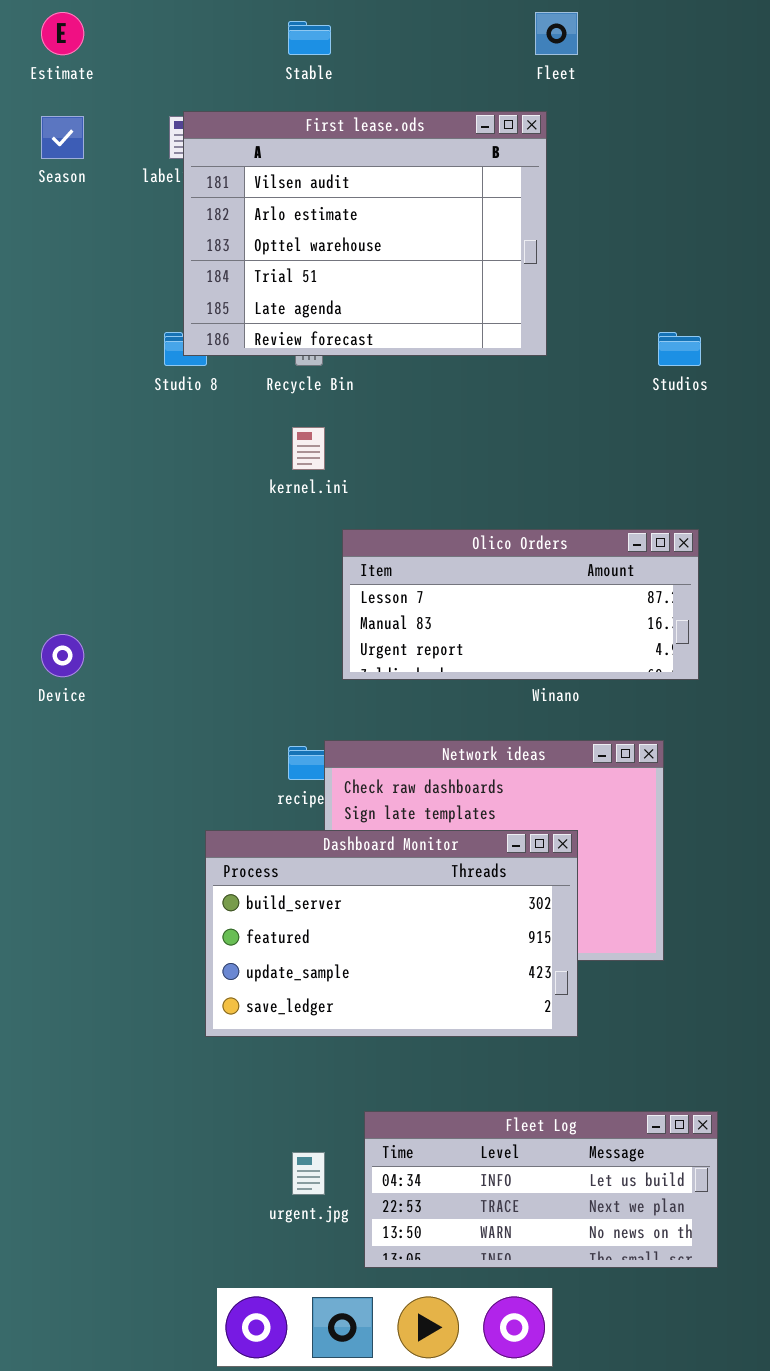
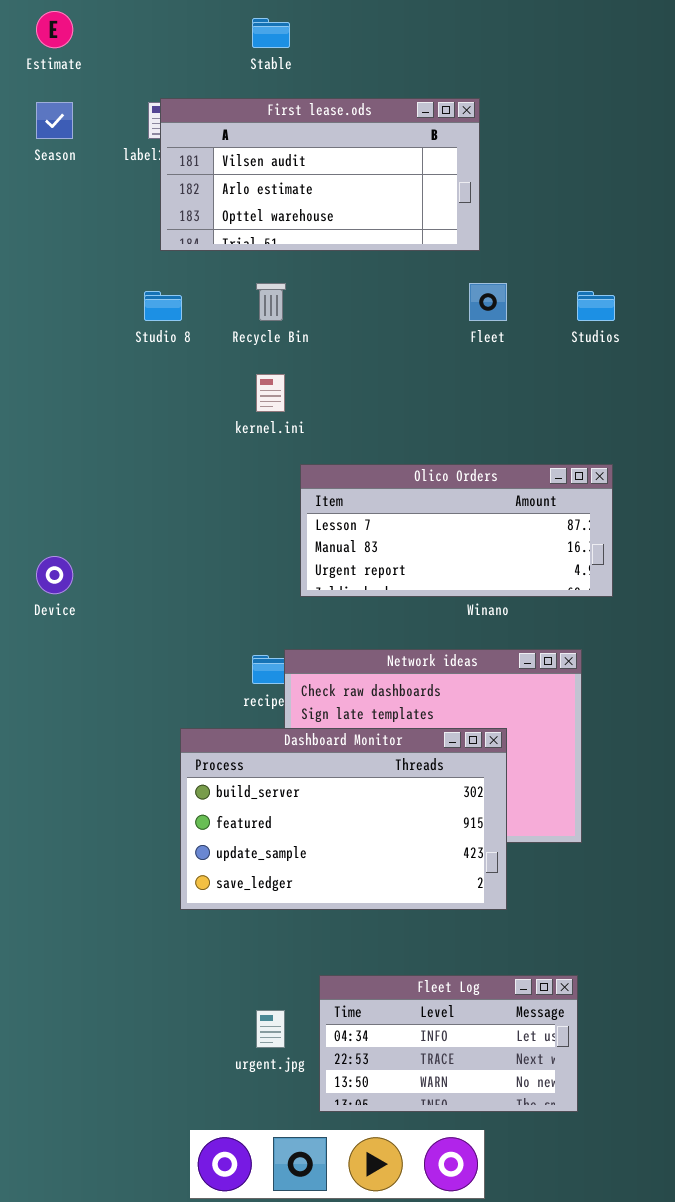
Fleet: [535,12,578,55] -> [469,283,507,321], moved
First lease.ods: [183,111,547,356] -> [160,98,480,251], resized
Fleet Log: [364,1111,718,1268] -> [319,975,578,1112], resized

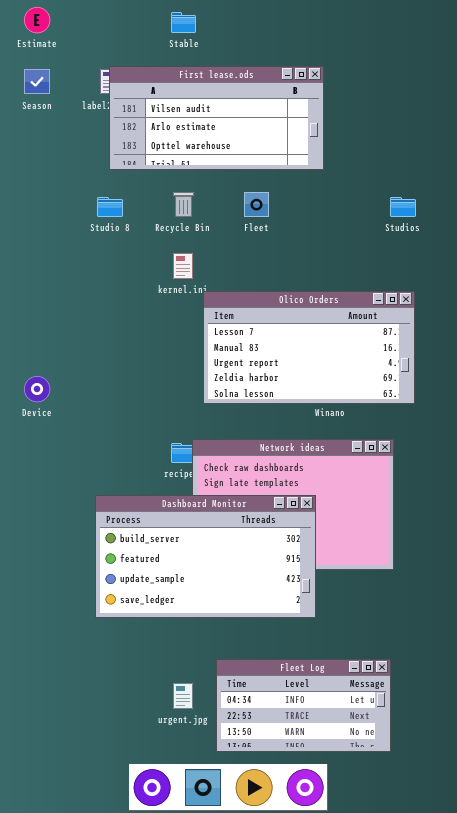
Fleet: [469,283,507,321] -> [244,192,269,217], moved
Olico Orders: [300,464,613,597] -> [203,291,415,404], resized
Dashboard Monitor: [180,728,507,910] -> [95,495,316,618], moved

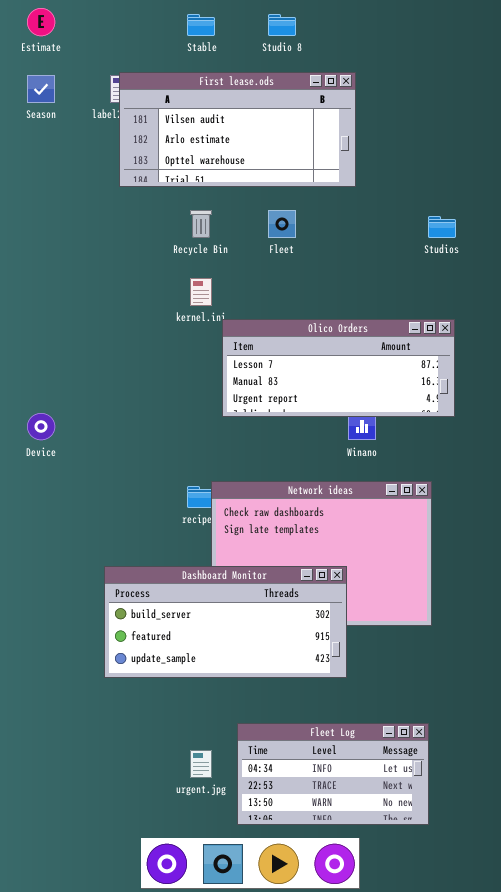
Studio 8: [97,197,123,217] -> [268,14,296,36], moved
Olico Orders: [203,291,415,404] -> [222,319,455,417], resized
Dashboard Monitor: [95,495,316,618] -> [104,566,347,678], resized

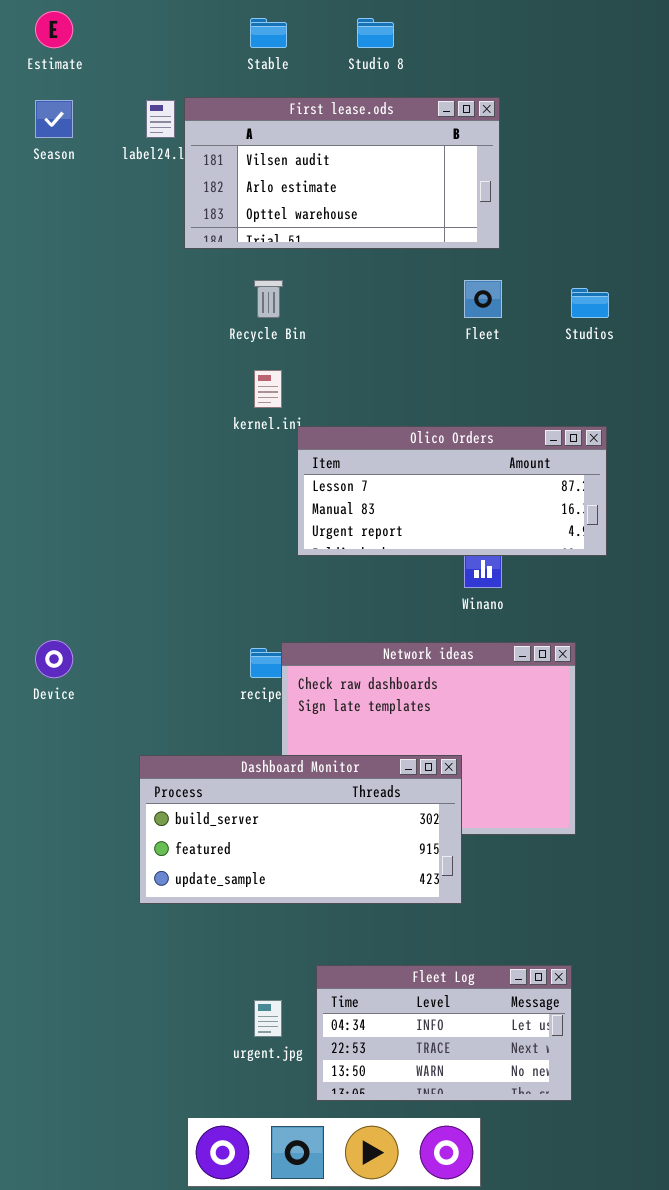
First lease.ods: [119,72,356,187] -> [184,97,500,249], moved
Fleet: [268,210,296,238] -> [464,280,502,318], moved
Device: [27,413,55,440] -> [35,640,73,678], moved

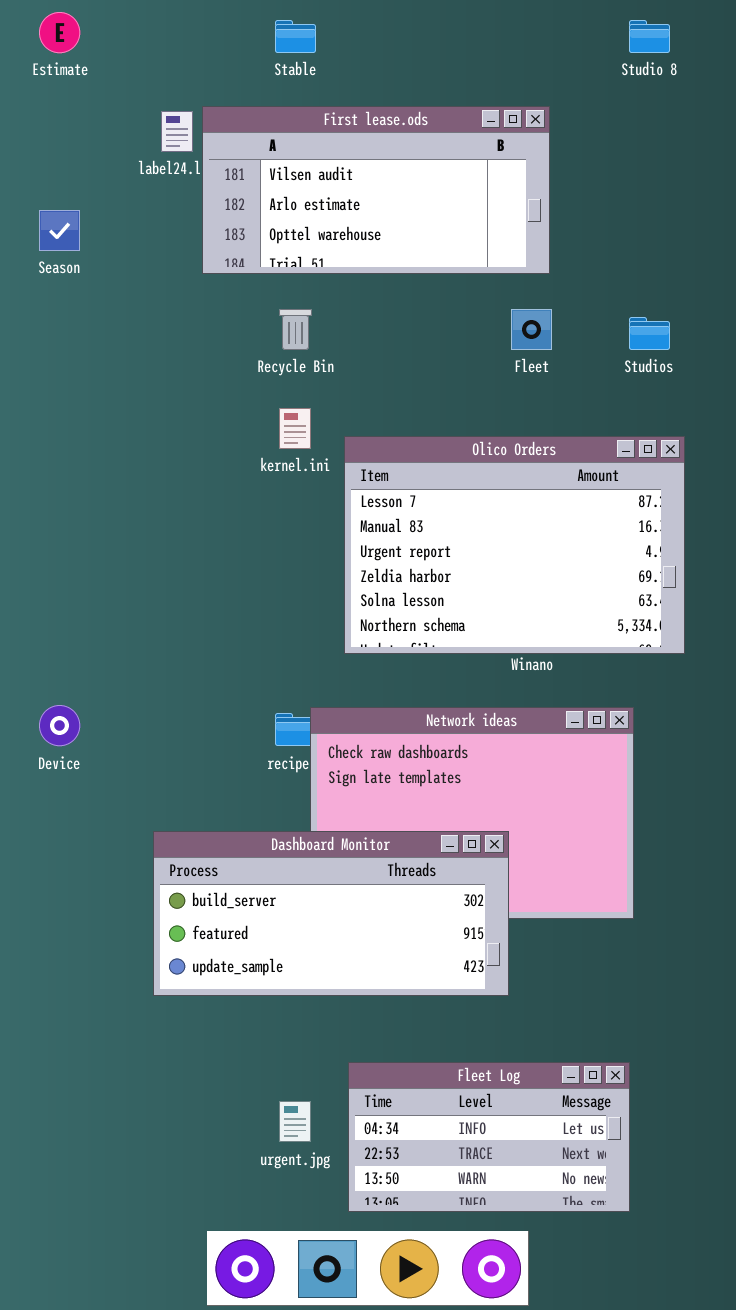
Studio 8: [357,18,394,48] -> [629,20,670,53], moved
Season: [35,100,73,138] -> [39,210,80,251], moved
Olico Orders: [297,426,607,556] -> [344,436,685,654], moved, resized

